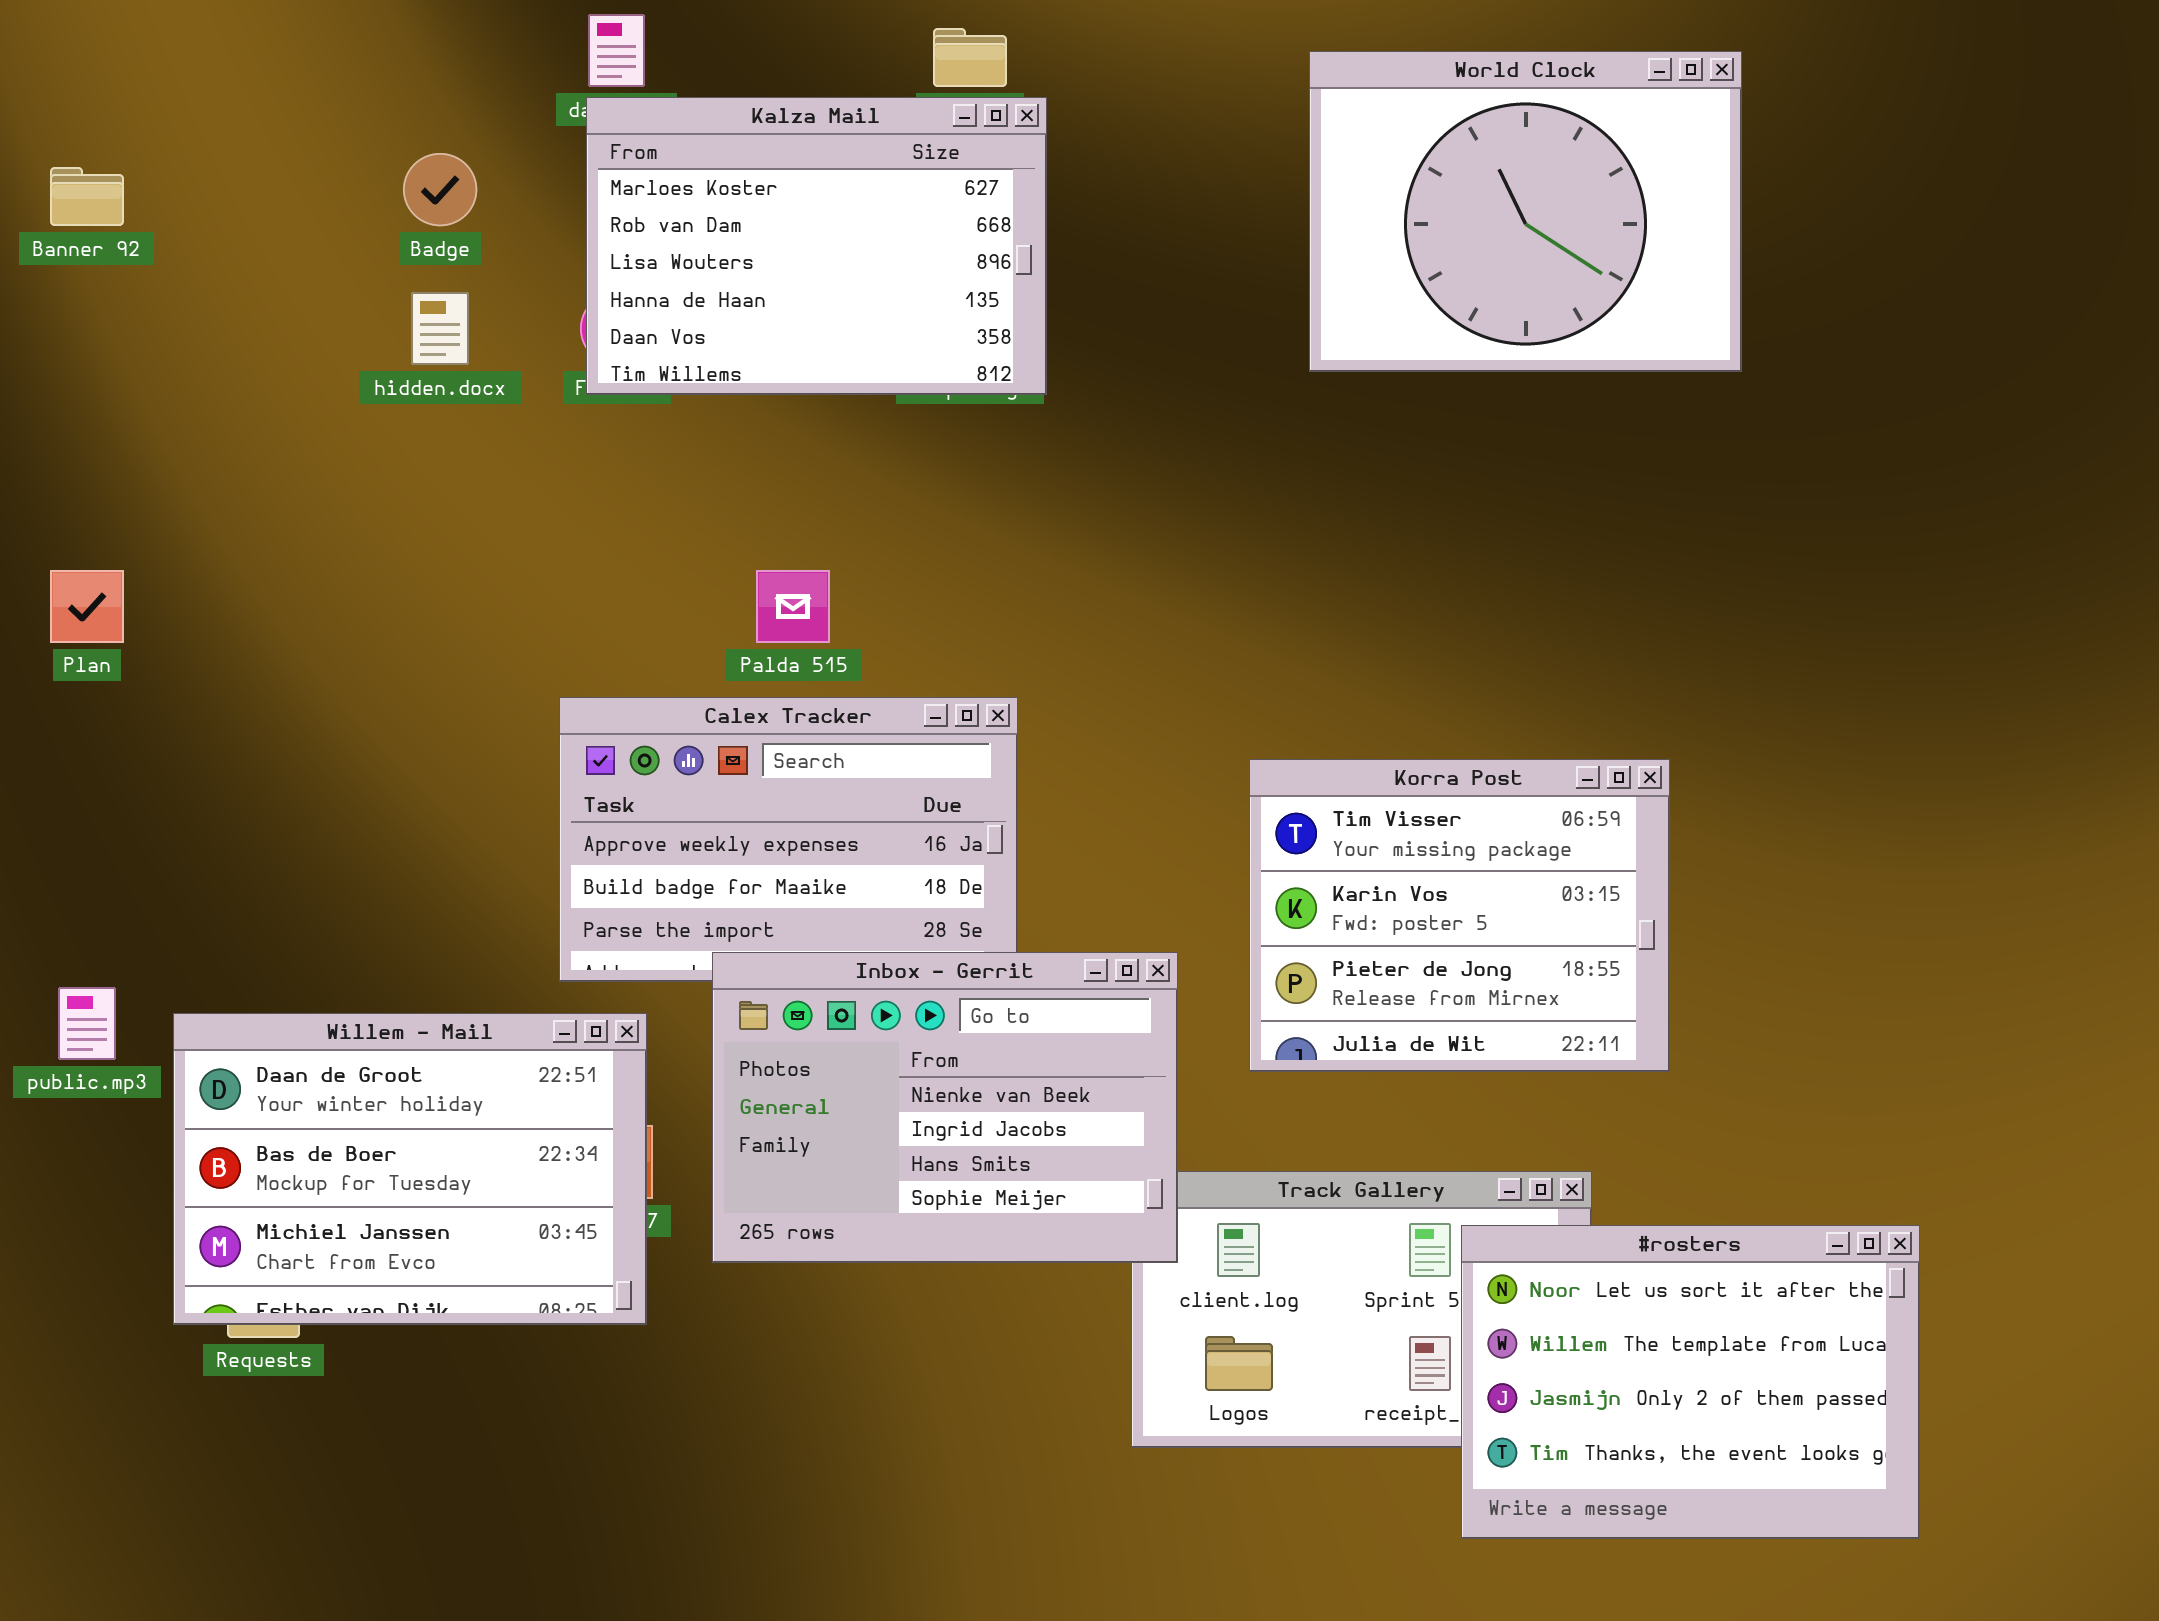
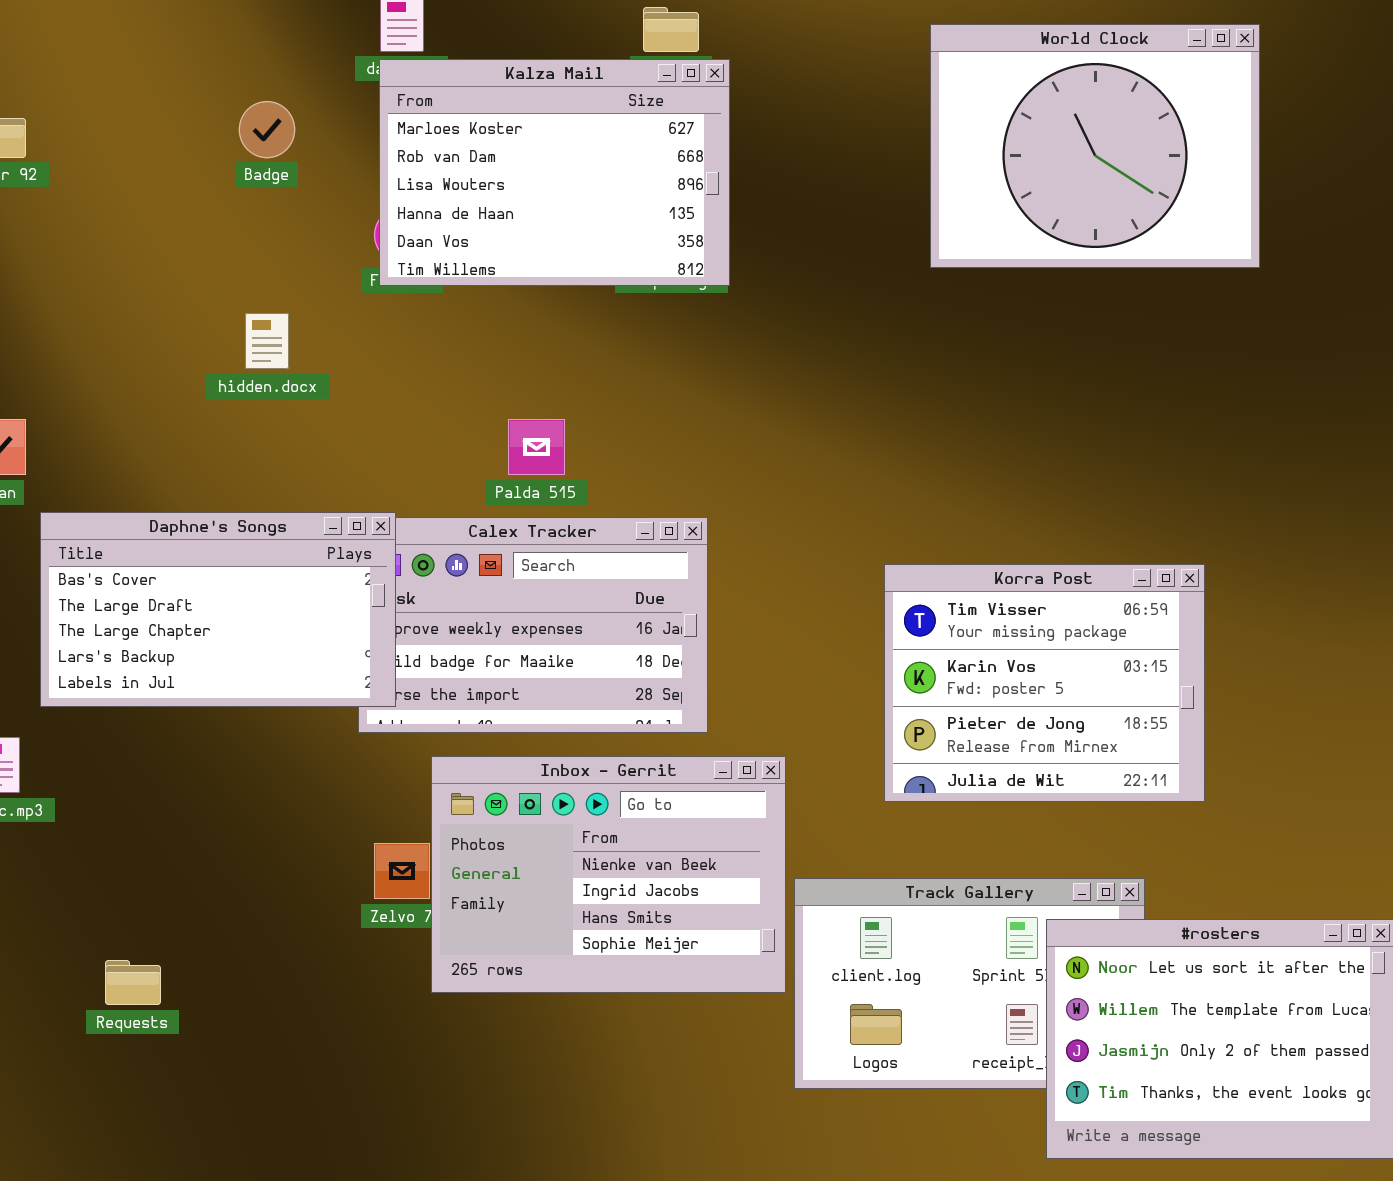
hidden.docx: [411,292,469,365] -> [245,313,289,369], moved
Daphne's Songs: none -> [40,512,396,707], opened
Inbox - Gerrit: [712,952,1178,1263] -> [431,756,786,993], moved
Willem - Mail: [173,1013,647,1325] -> none, closed

